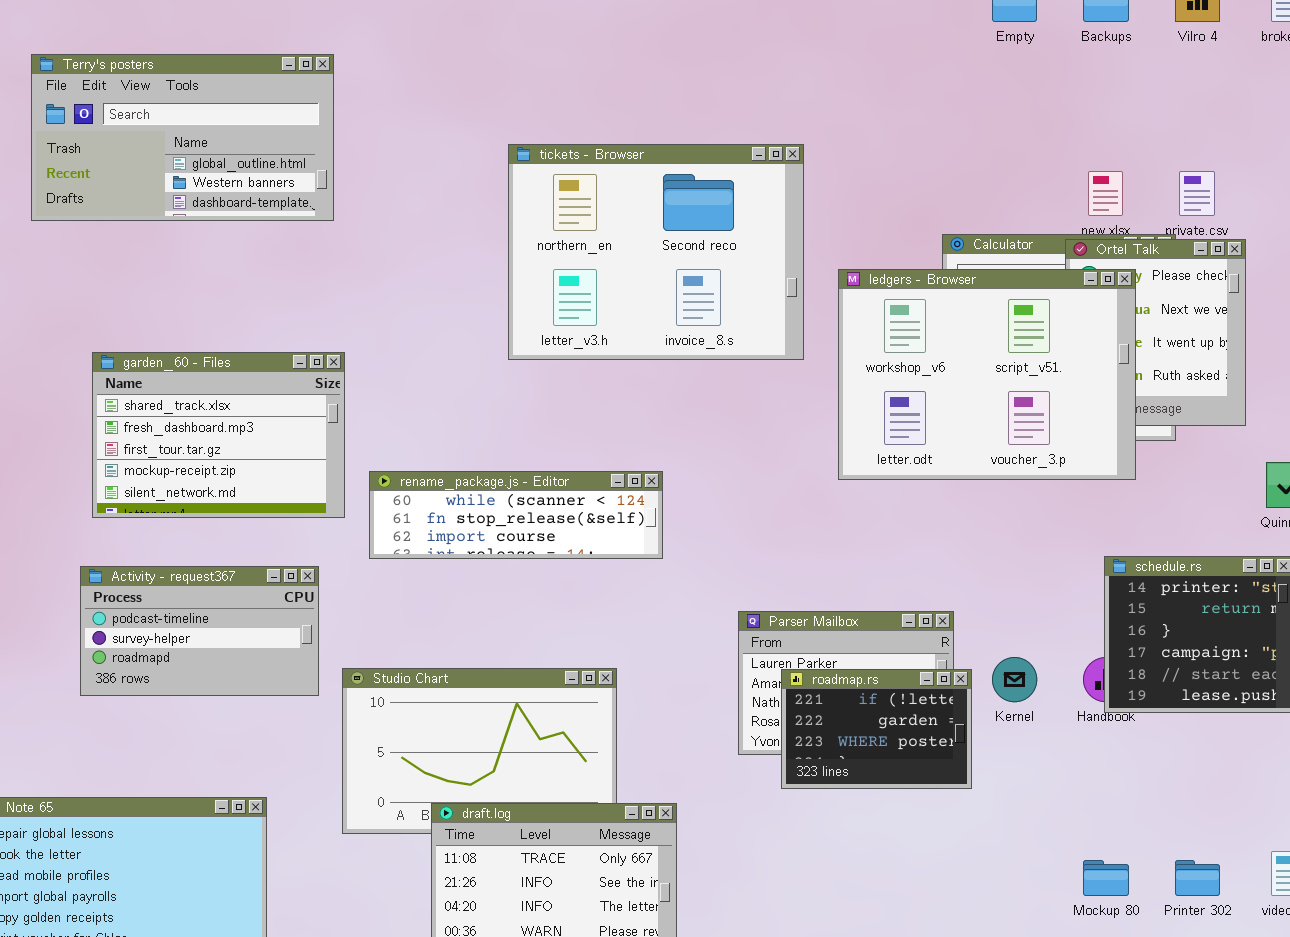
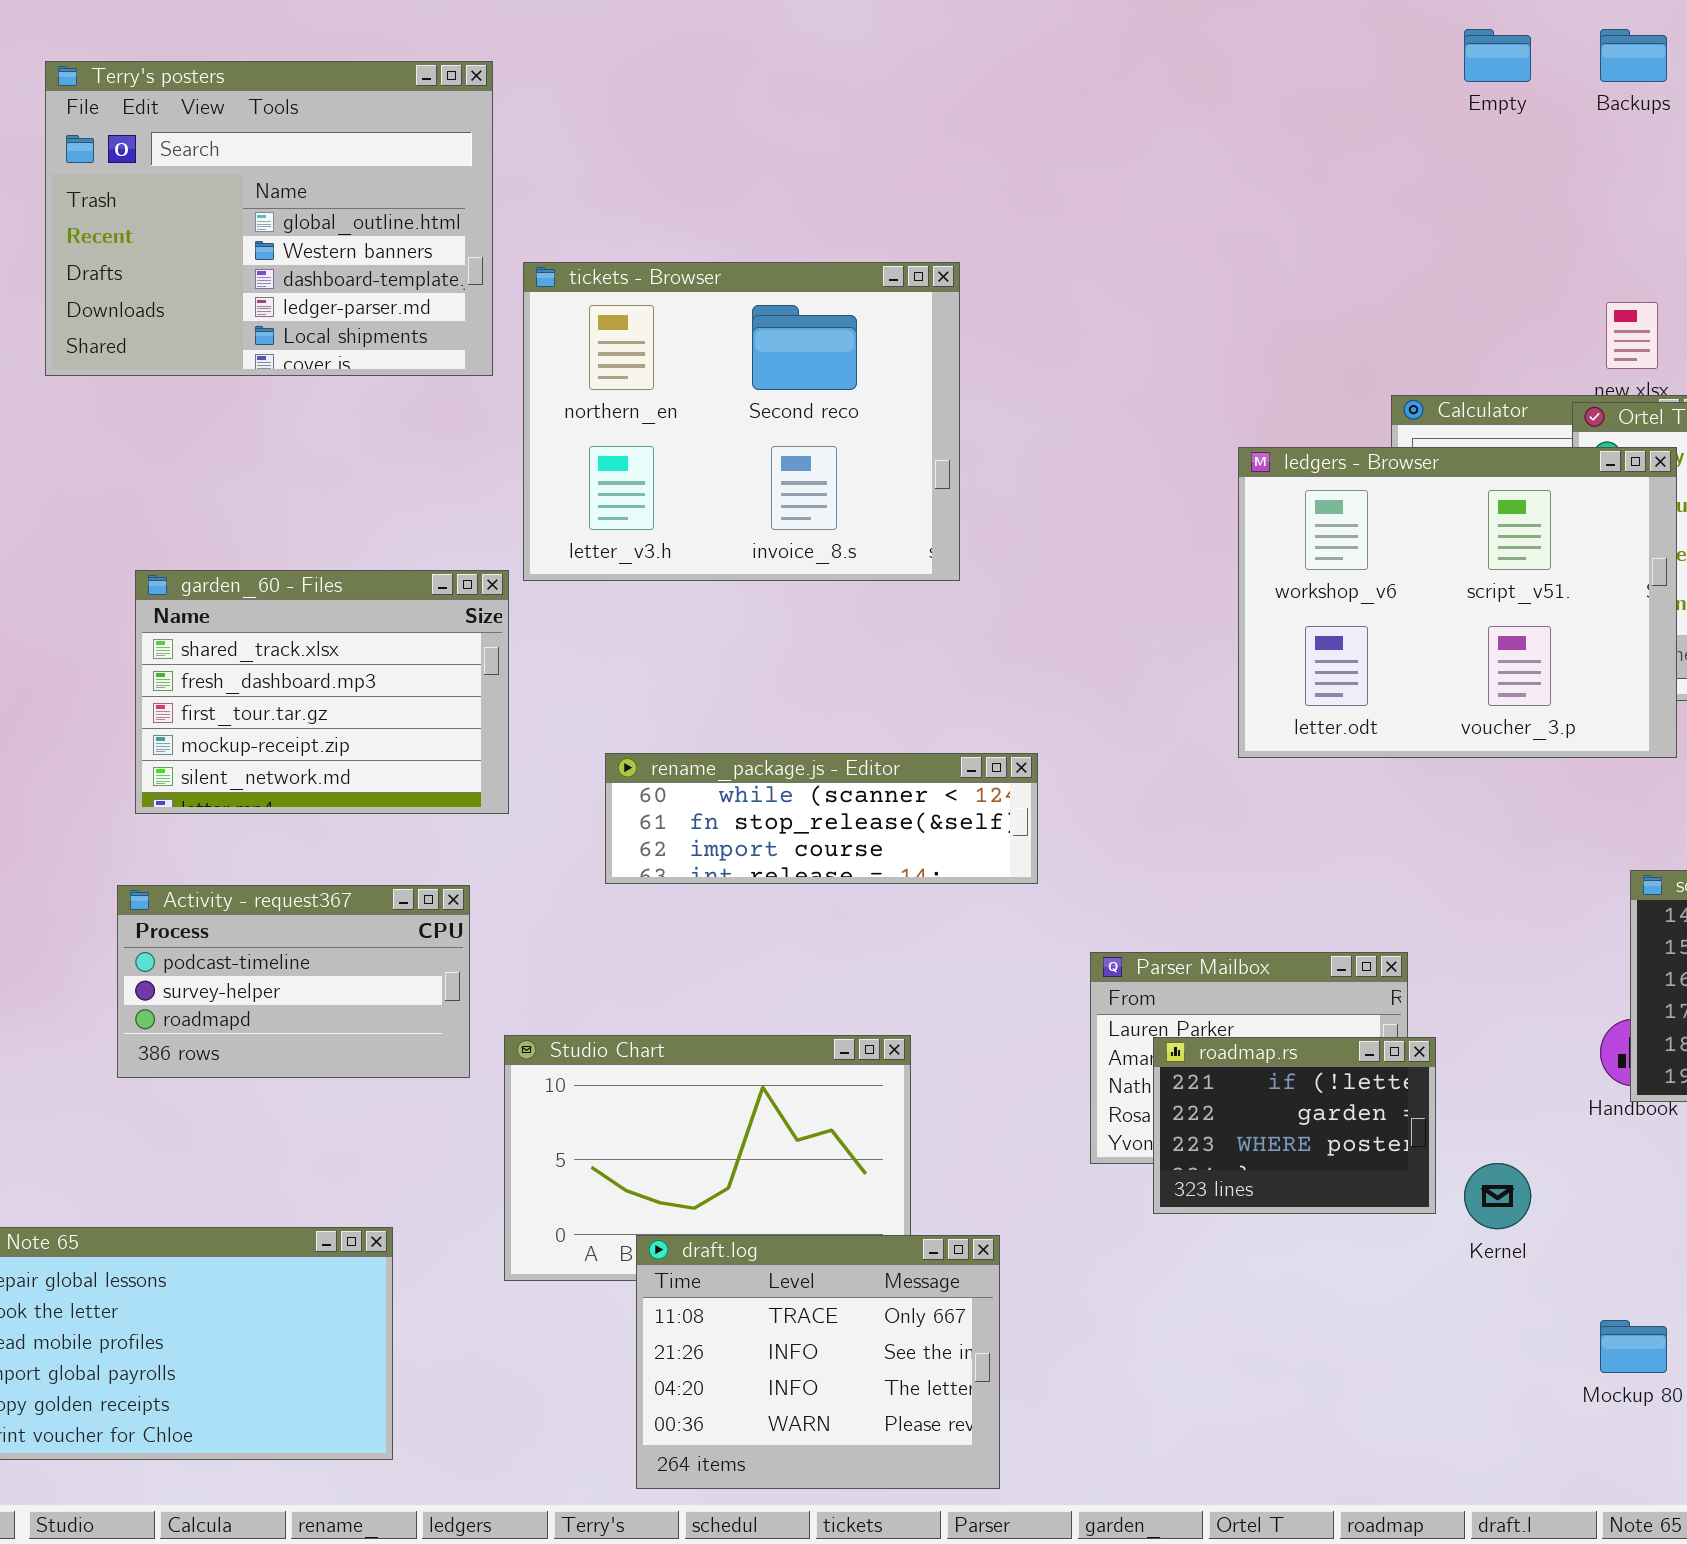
Terry's posters: [31,54,334,221] -> [45,61,493,376], resized
tickets - Browser: [508,144,804,360] -> [523,262,960,581], moved
rename_package.js - Editor: [369,471,663,559] -> [605,753,1038,884], moved
Kernel: [992,657,1037,702] -> [1464,1163,1531,1229], moved

